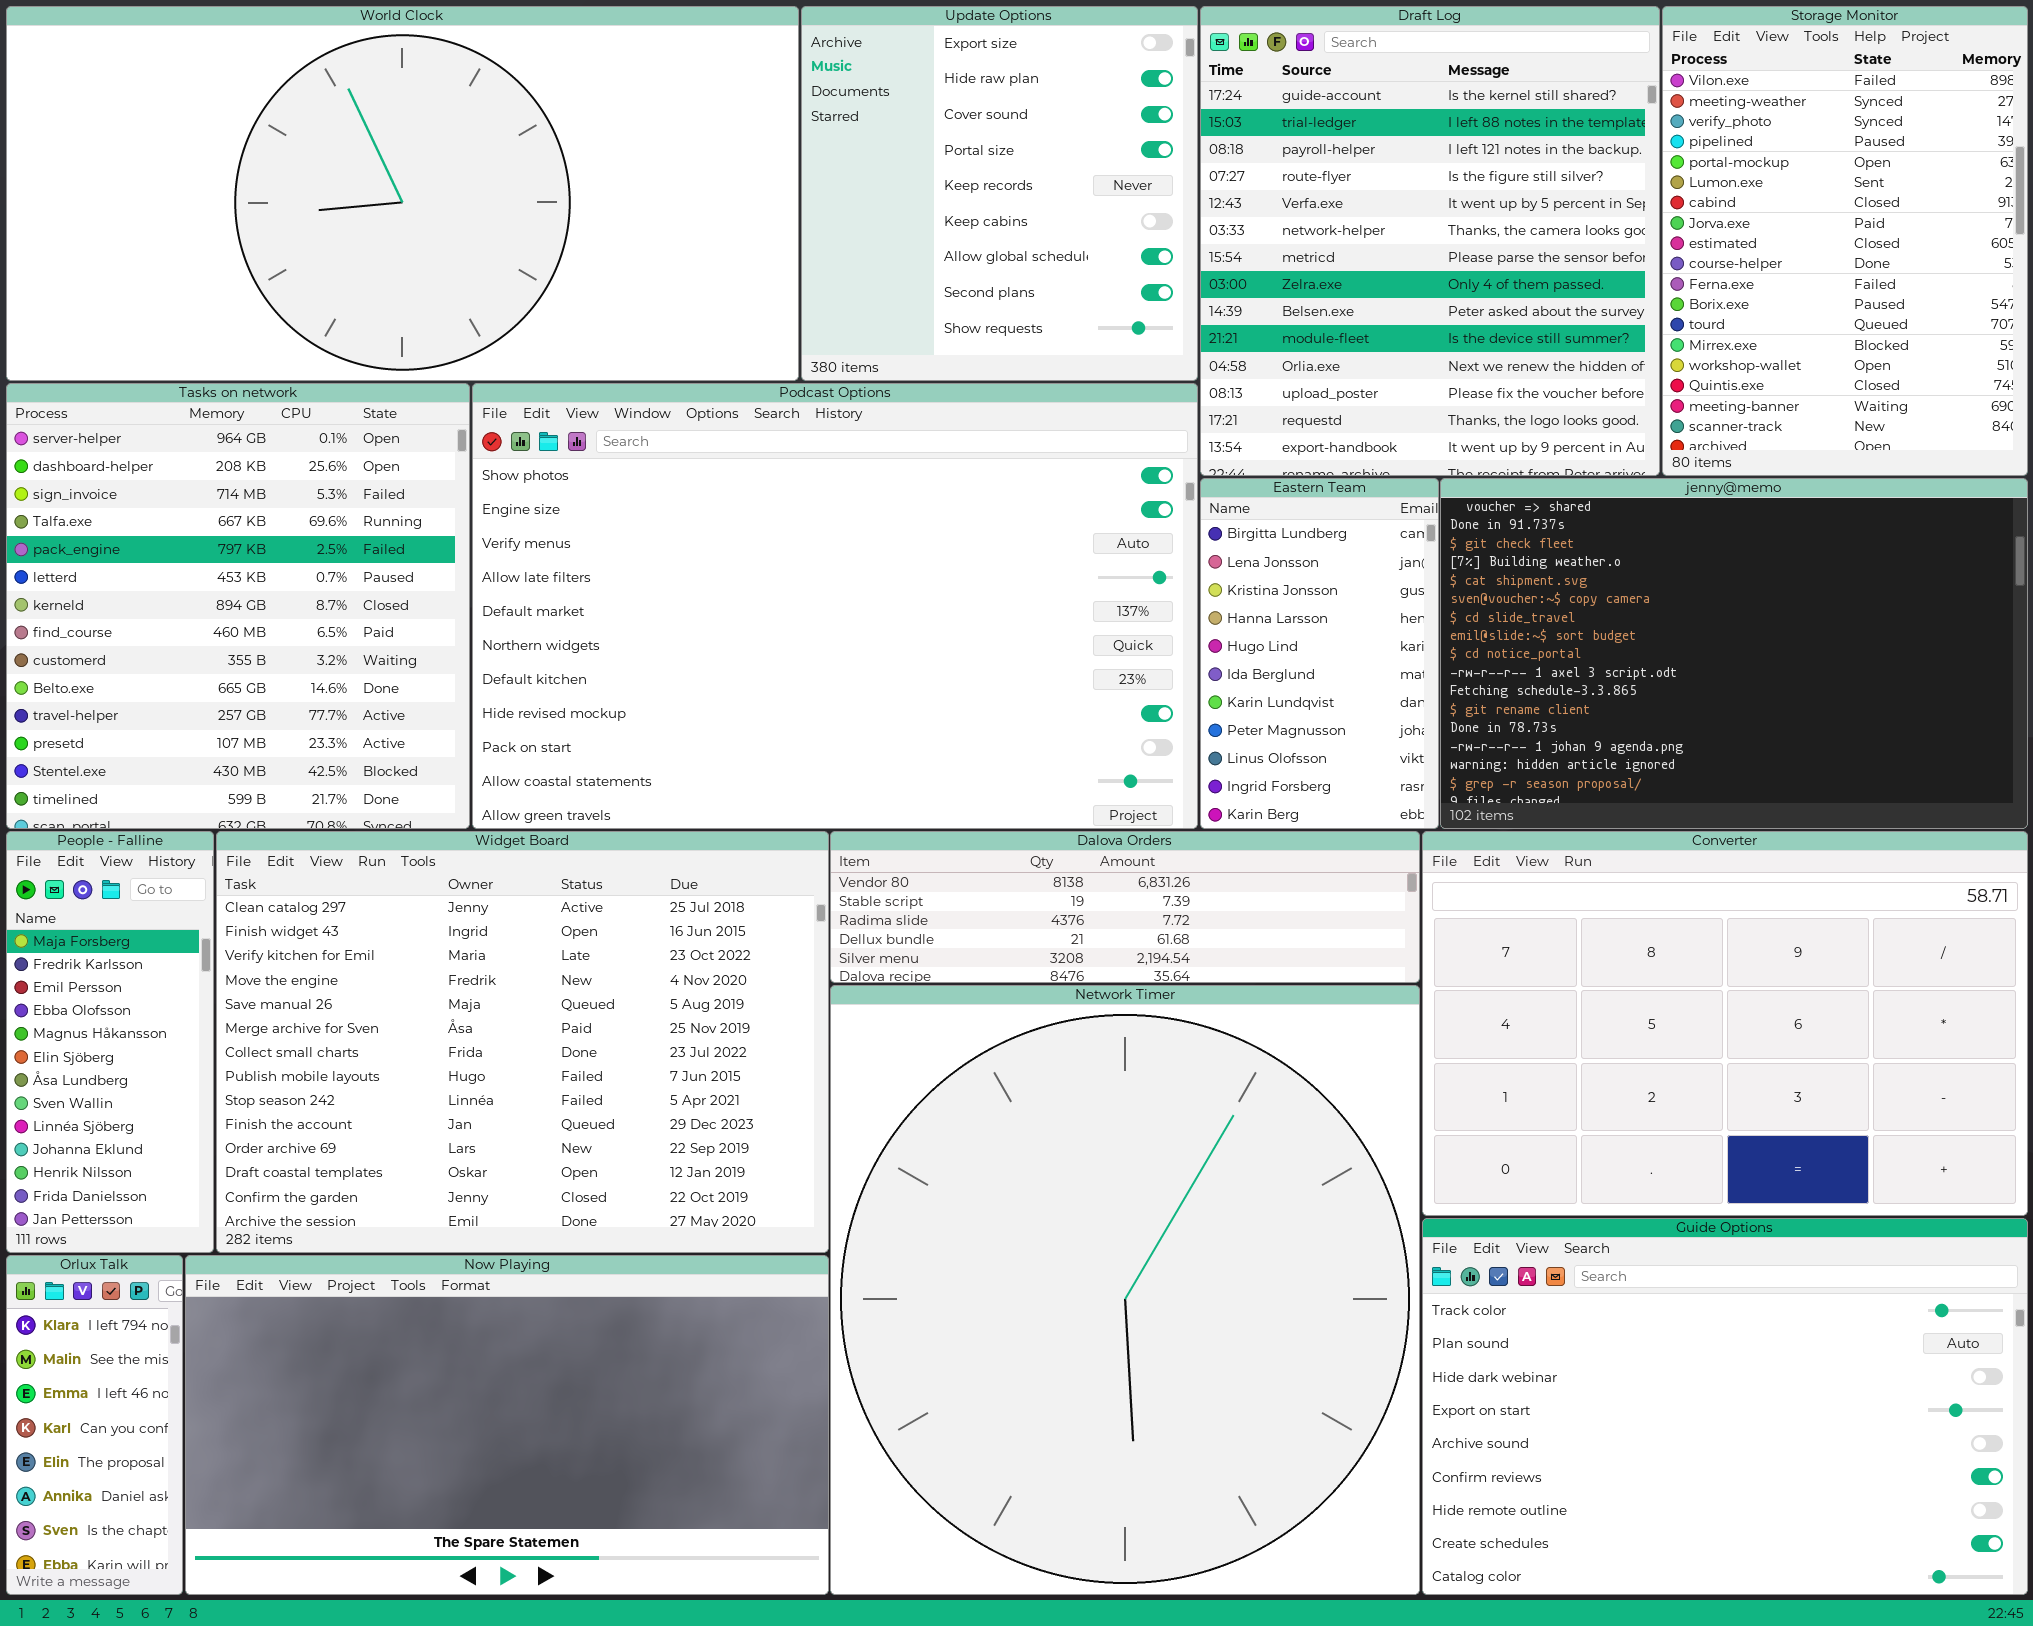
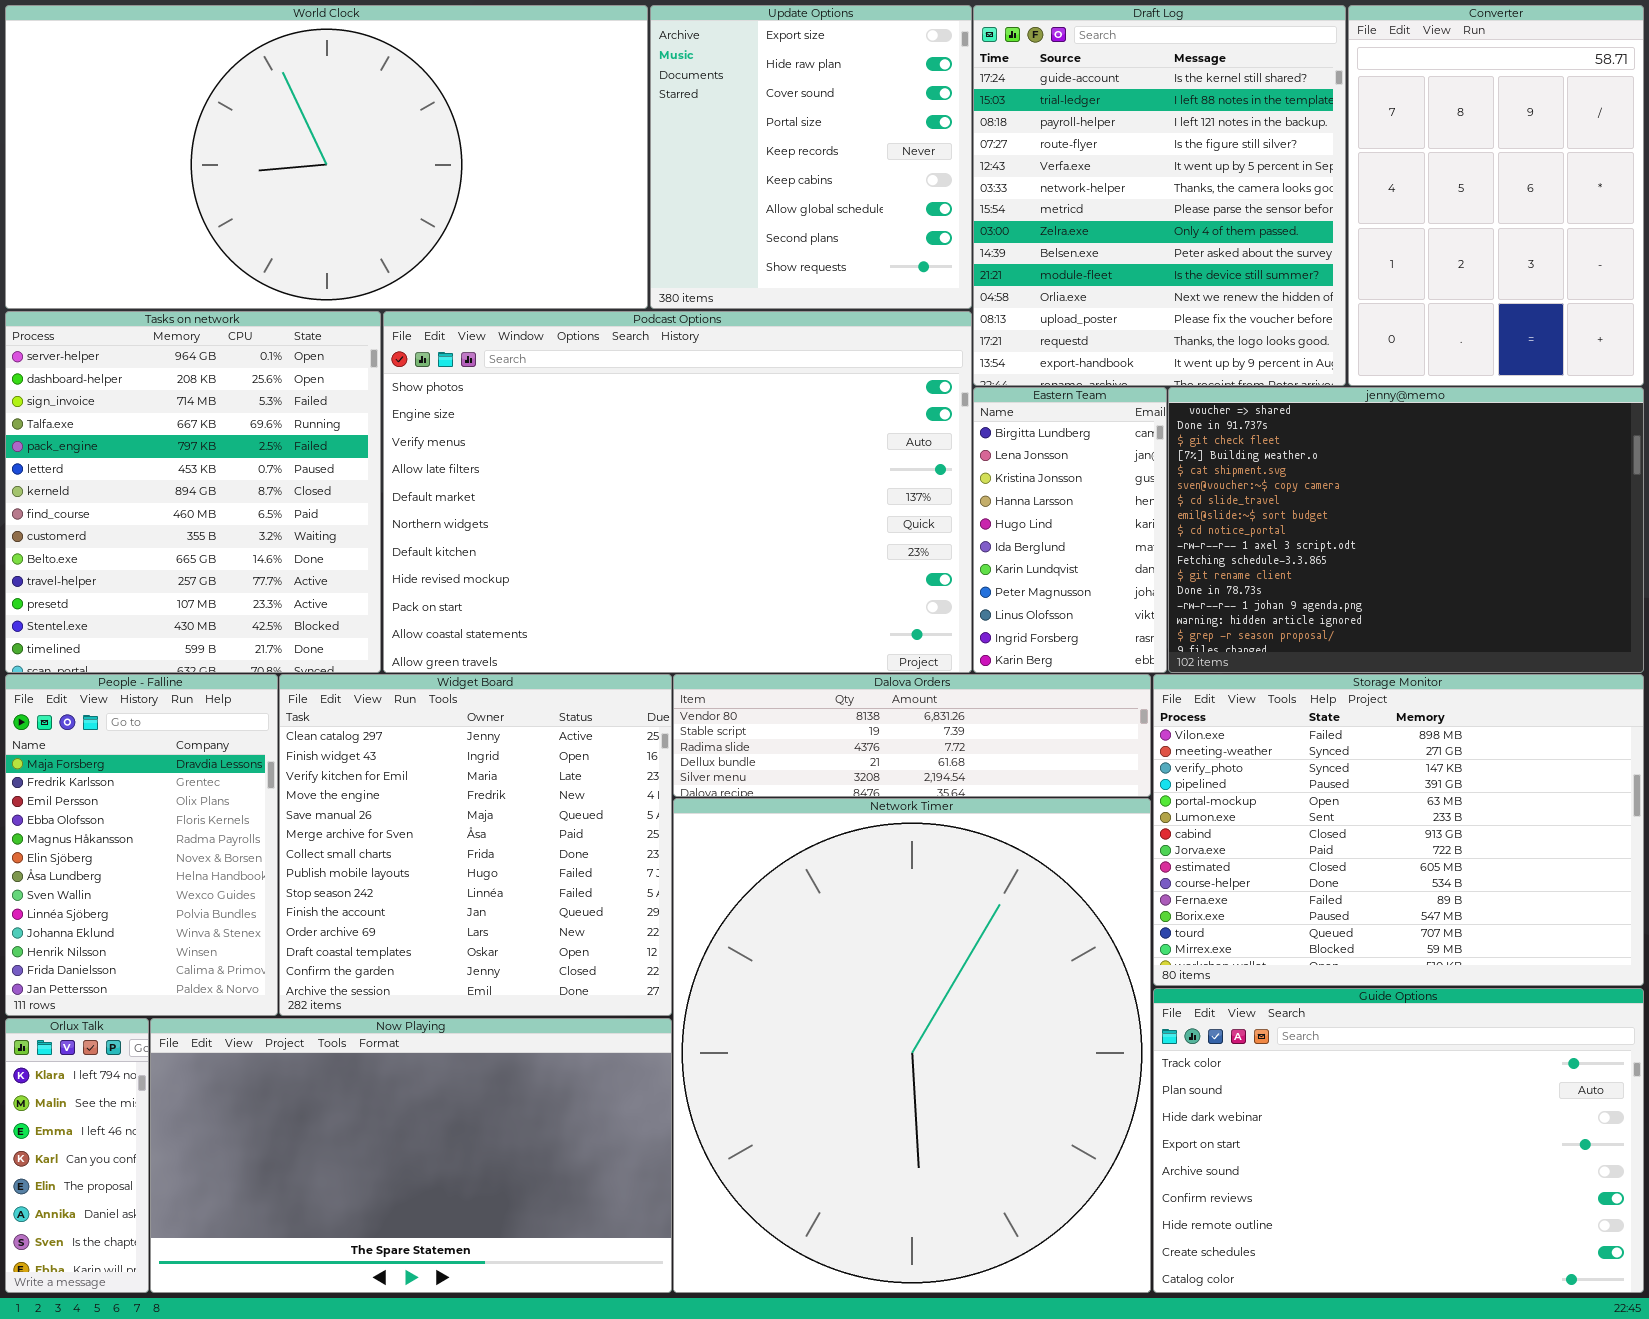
Storage Monitor: [1662,6,2028,476] -> [1153,674,1644,986], moved, resized
People - Falline: [6,831,214,1253] -> [5,674,278,1016], resized
Widget Board: [216,831,829,1253] -> [279,674,672,1016], resized
Converter: [1422,831,2028,1216] -> [1348,5,1644,386], moved, resized

